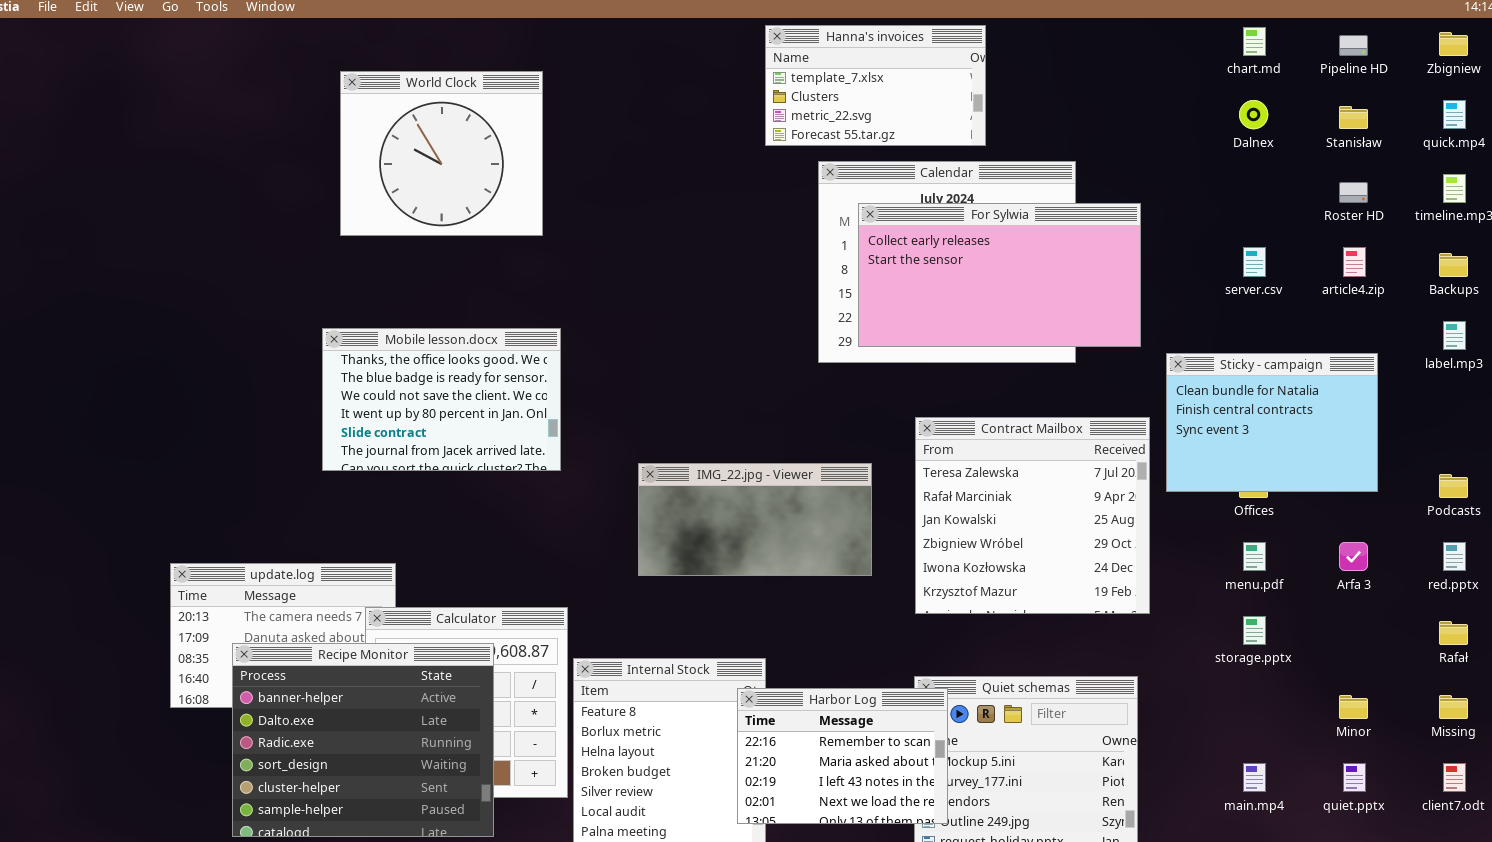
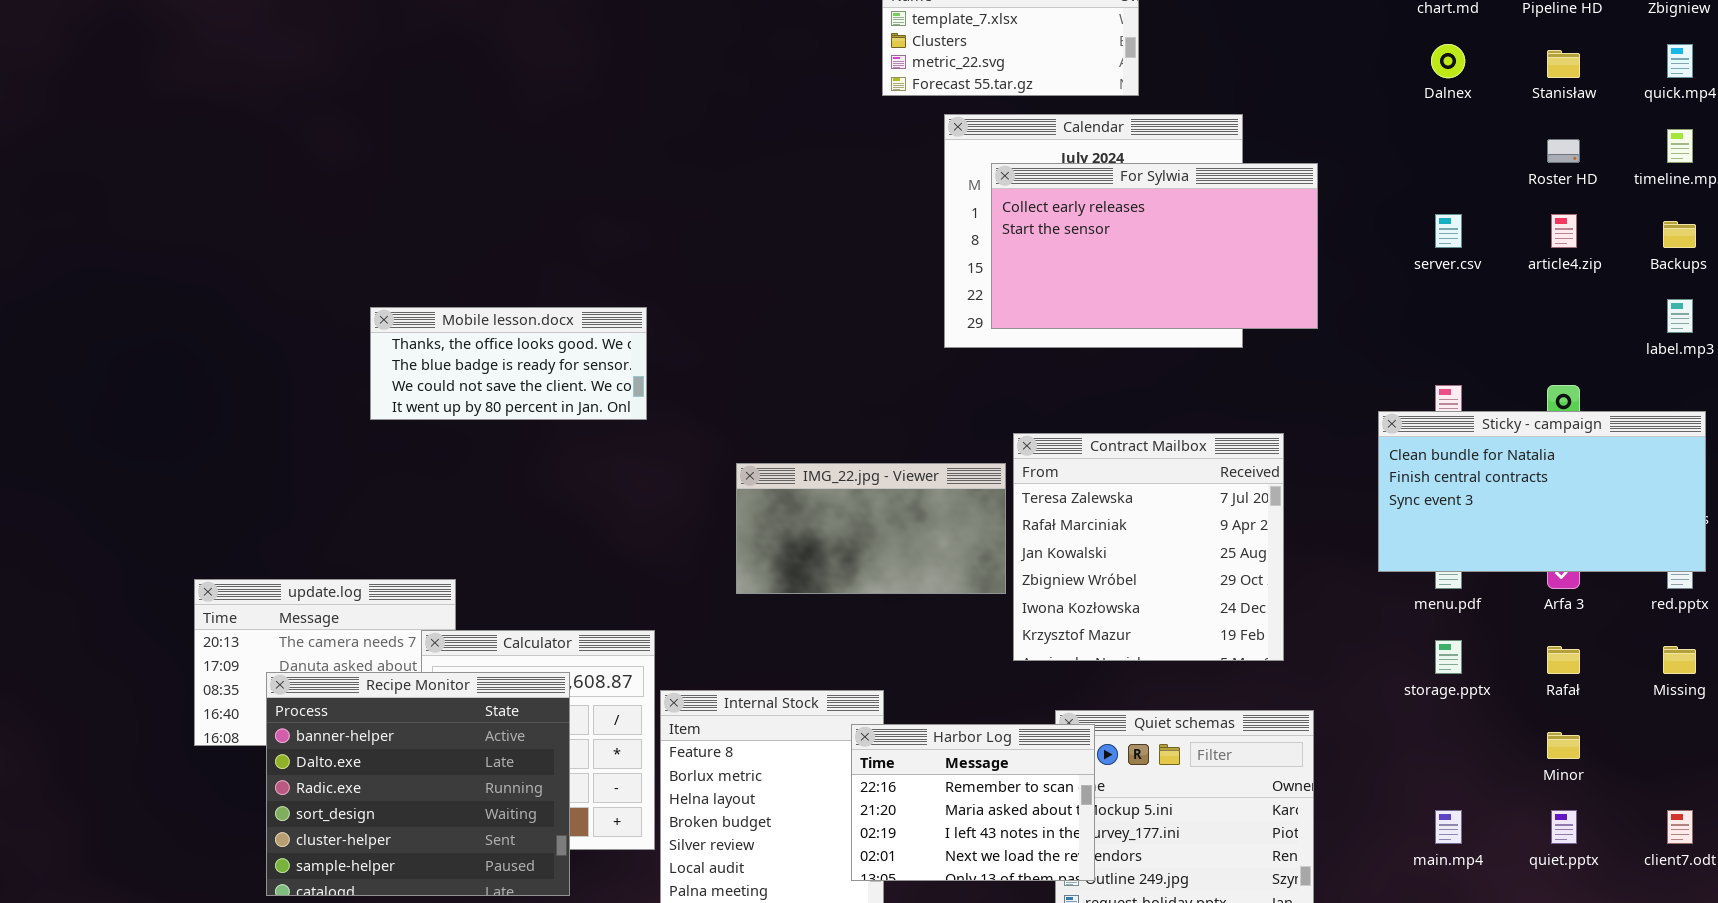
World Clock: [340,71,543,236] -> none, closed
Mobile lesson.docx: [322,328,561,471] -> [370,307,647,420], resized
Sticky - campaign: [1166,353,1378,492] -> [1378,411,1706,572], moved, resized
Contract Mailbox: [915,417,1150,614] -> [1013,433,1284,661], moved
Rafał: [1439,621,1468,645] -> [1547,646,1580,674], moved
Missing: [1439,695,1468,719] -> [1663,646,1696,674], moved

